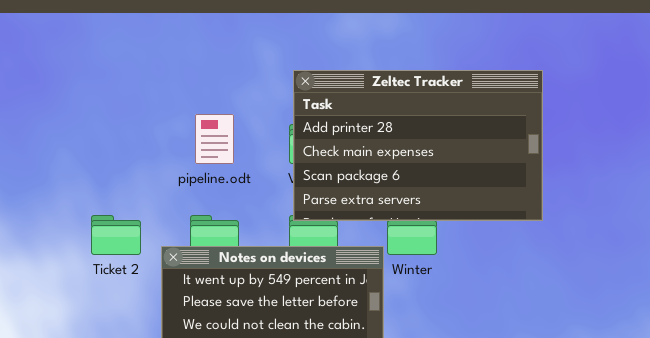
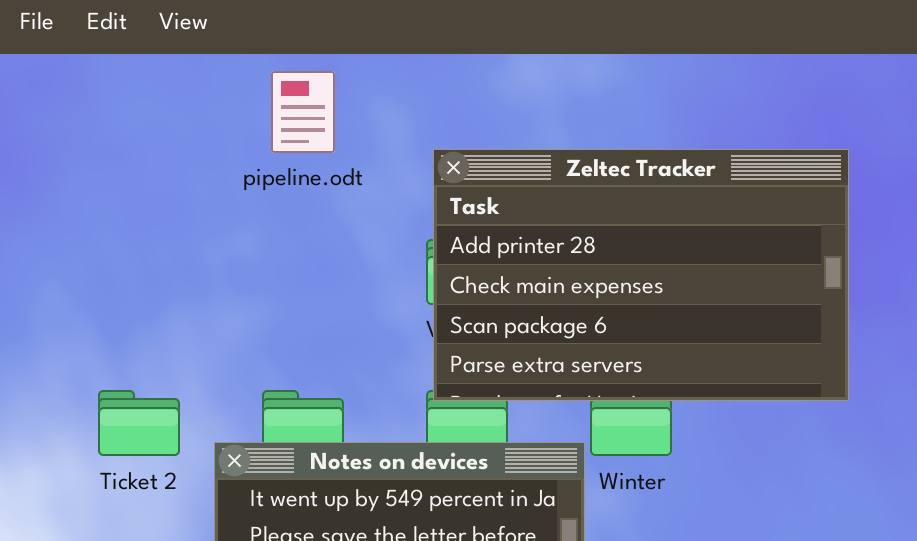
pipeline.odt: [195,114,234,164] -> [271,71,335,153], moved

